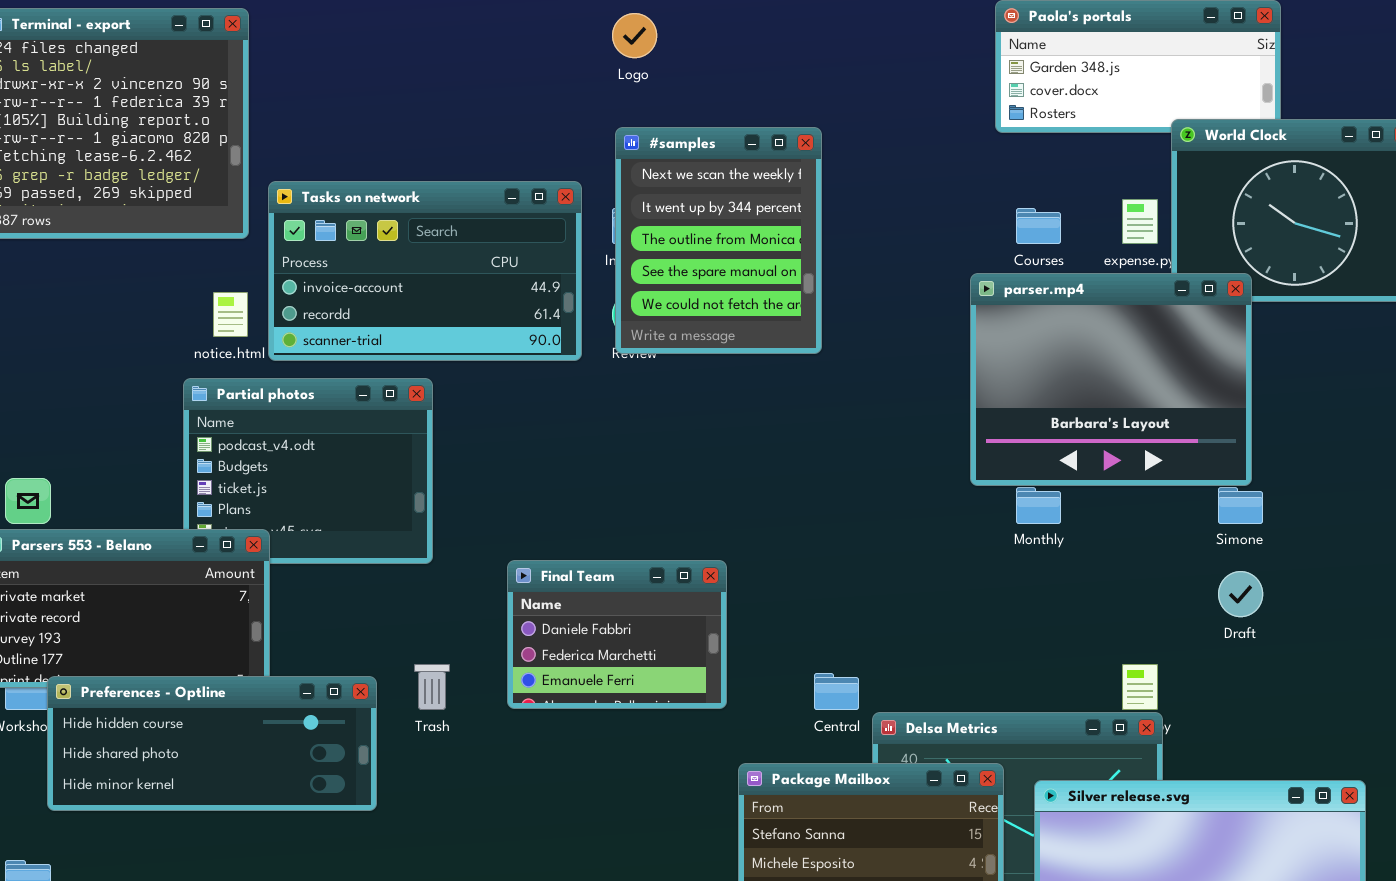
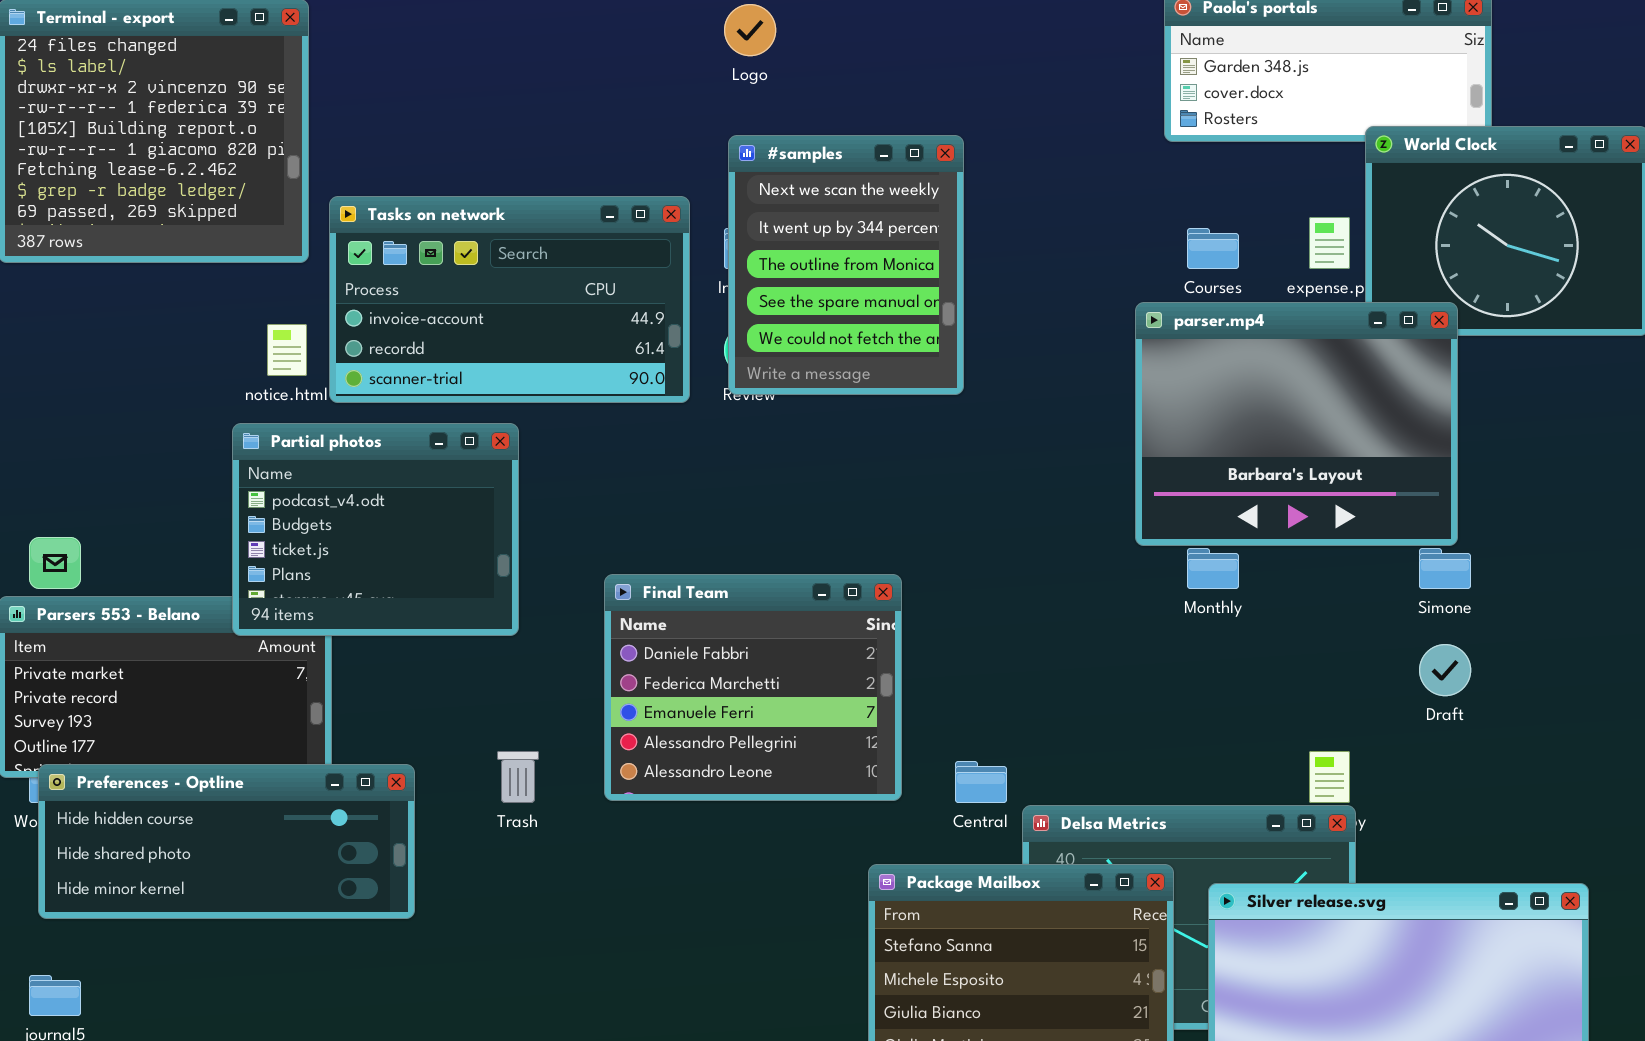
Partial photos: [183,378,433,564] -> [232,423,519,636], raised
Final Team: [507,560,727,709] -> [604,574,902,801], resized
Preferences - Optline: [47,676,377,811] -> [38,764,415,919], moved

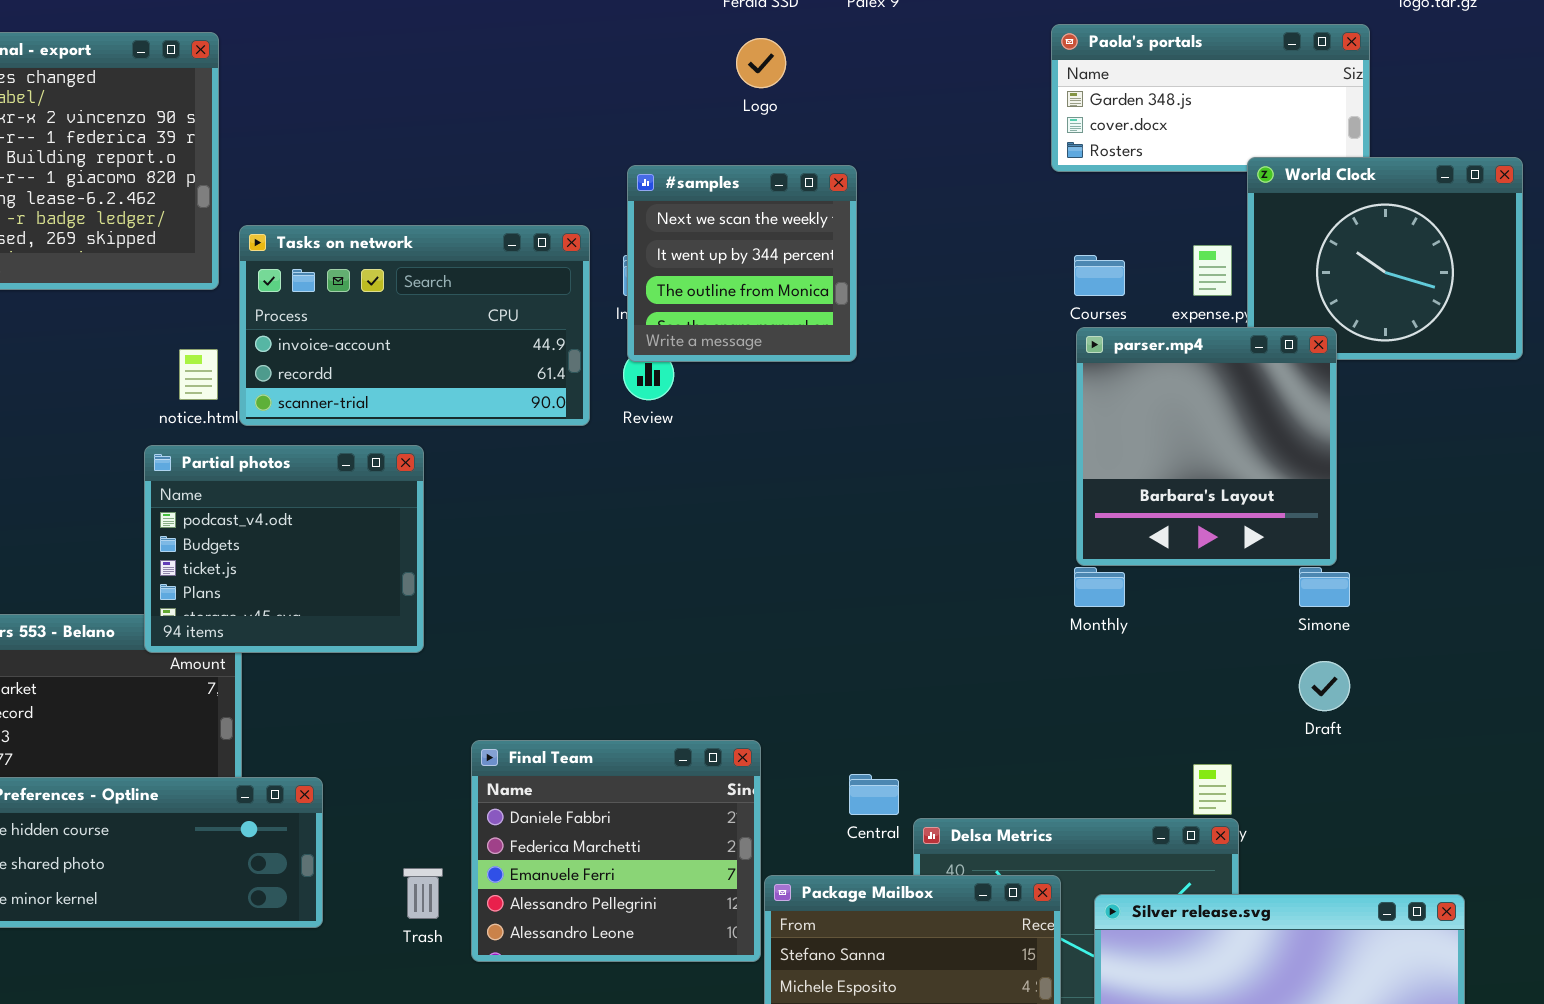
Logo: [724,4,776,56] -> [736,38,786,88], moved
#samples: [728,135,964,395] -> [627,165,857,362], resized
parser.mp4: [1135,302,1458,546] -> [1076,327,1337,566], resized
Final Team: [604,574,902,801] -> [471,740,761,962], moved
Trash: [497,751,539,803] -> [403,868,443,919], moved

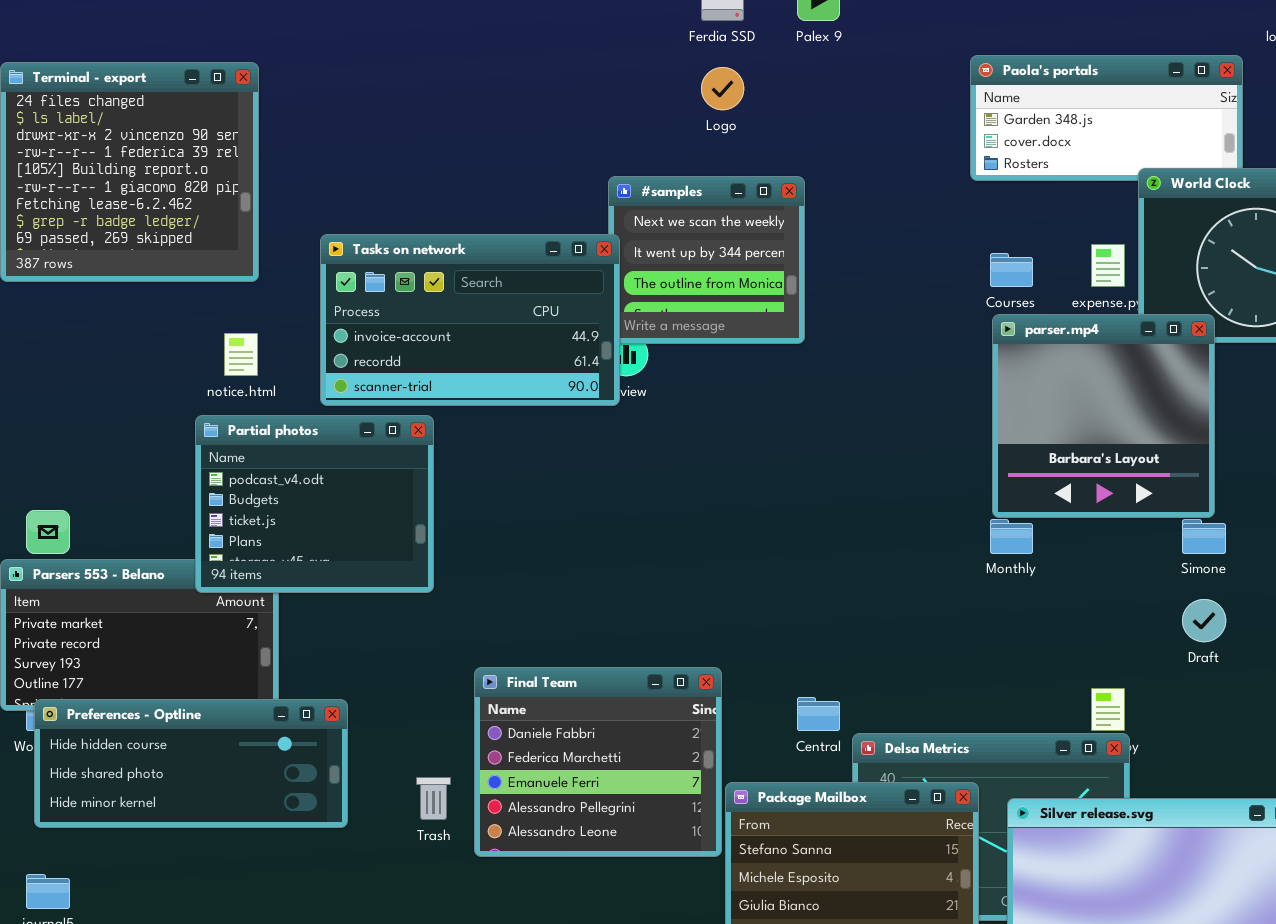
Tasks on network: [239,225,590,426] -> [320,234,620,406], moved

